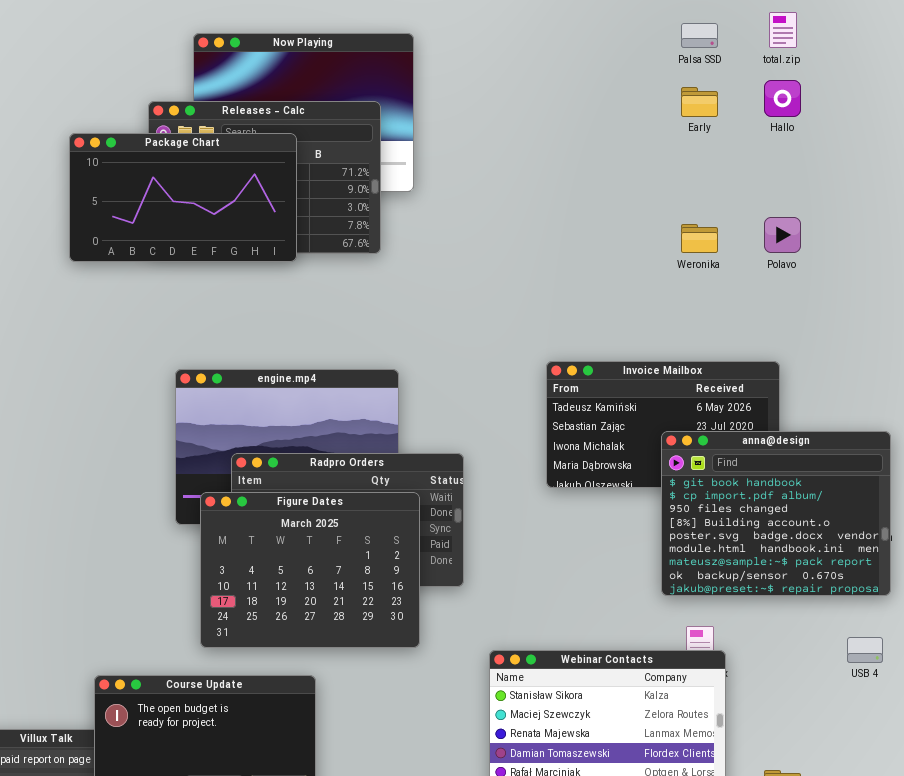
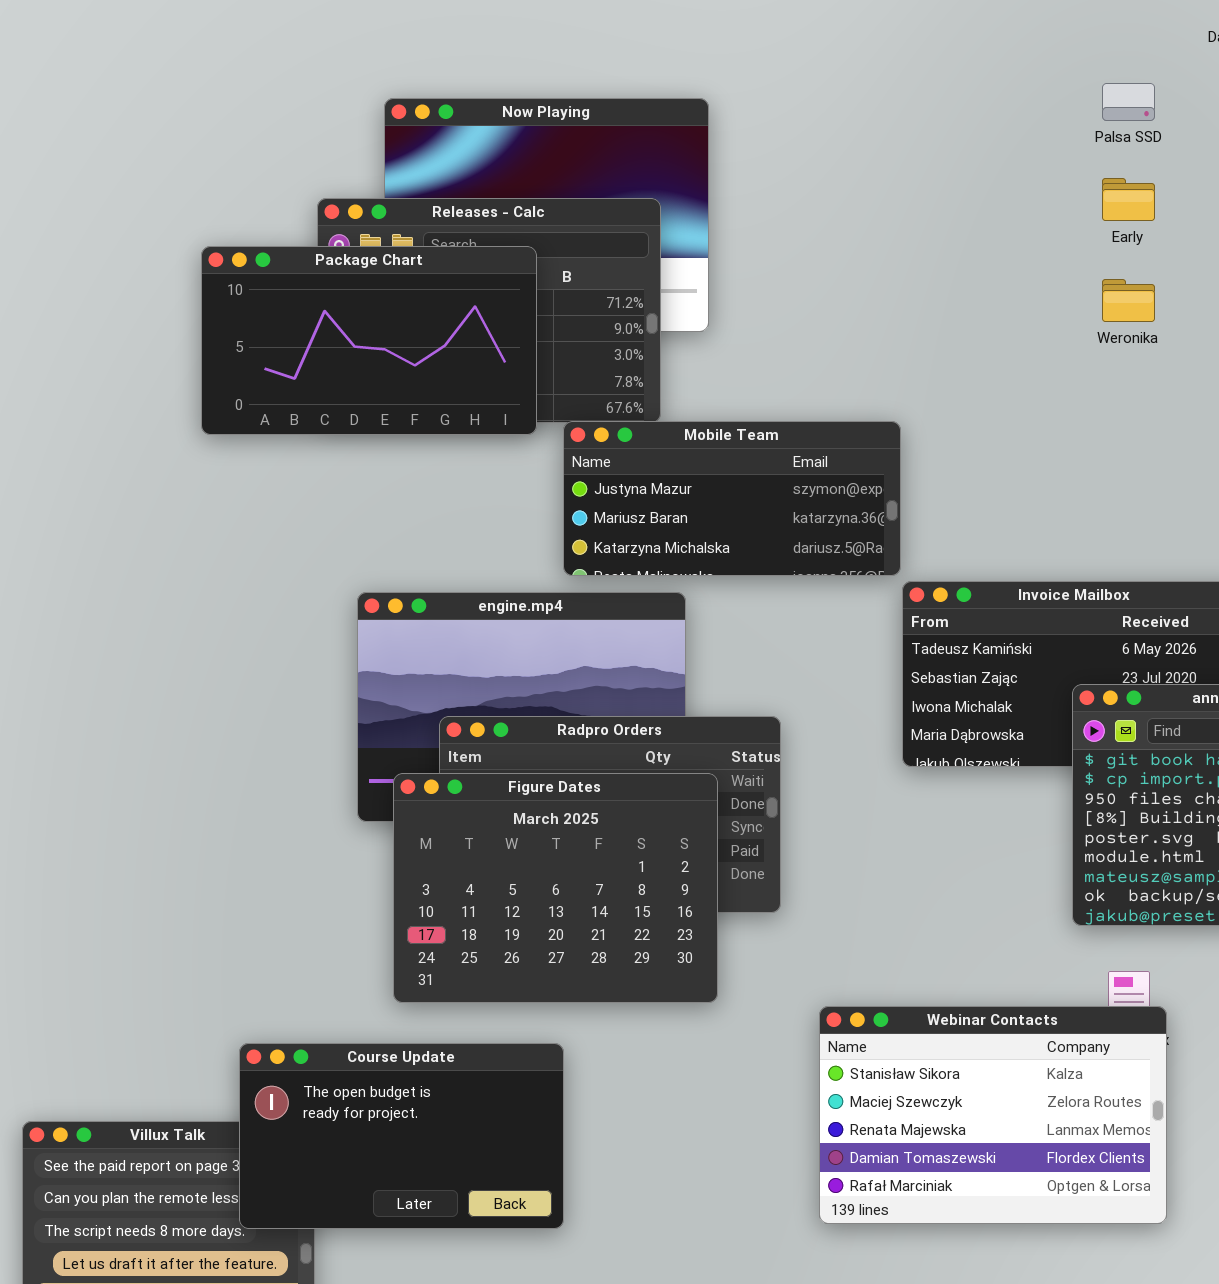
Weronika: [681,224,718,253] -> [1102,279,1155,322], moved
Mobile Team: none -> [563,421,901,576], opened

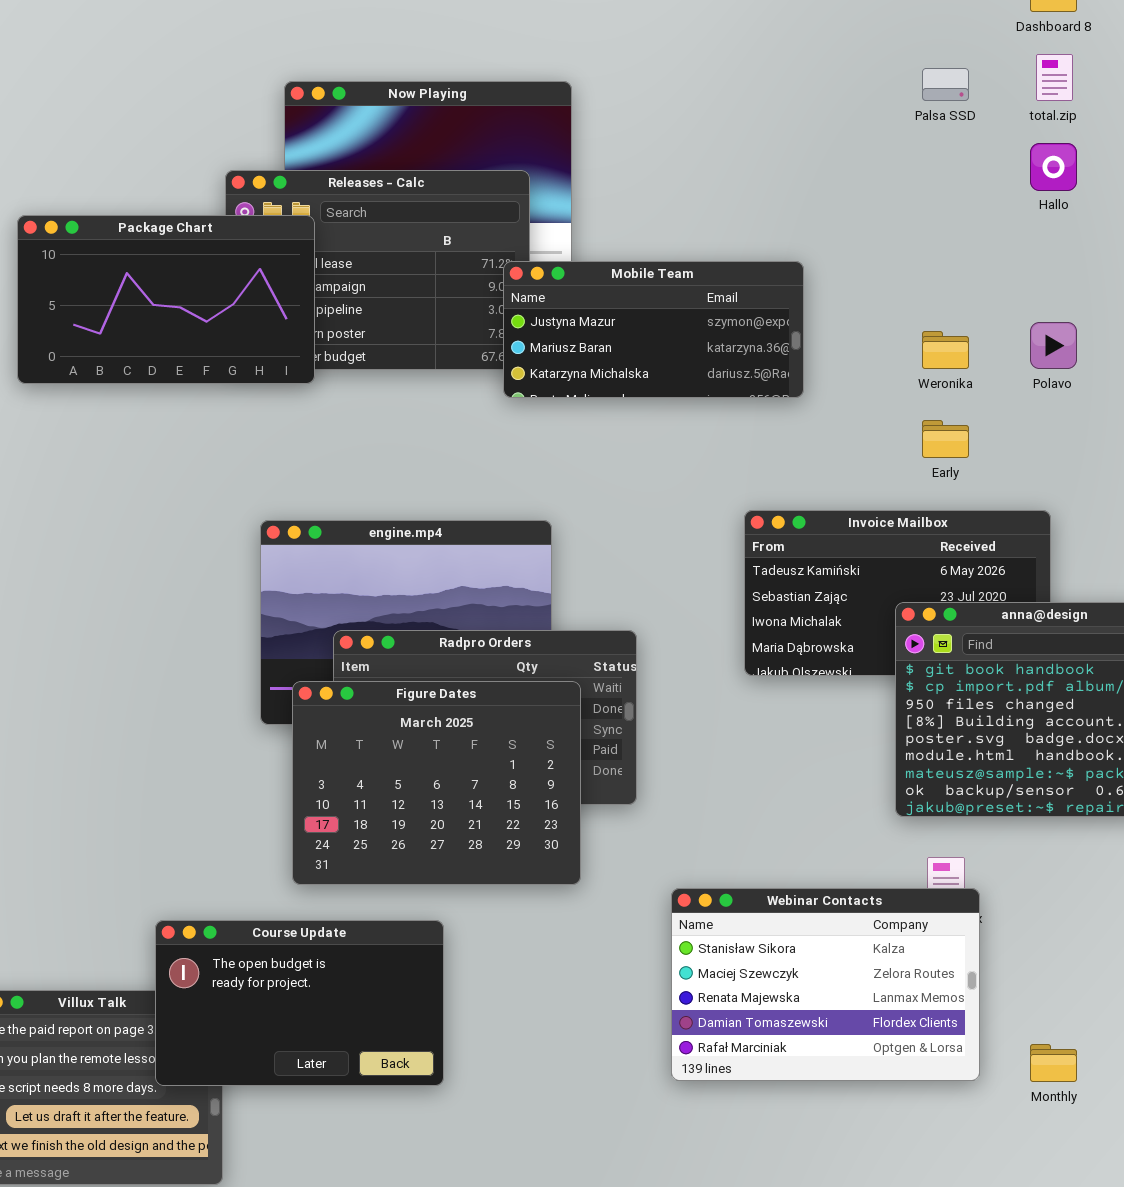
Early: [1102,178,1155,221] -> [922,420,969,458], moved
Package Chart: [201,246,537,435] -> [17,215,315,384], moved
Weronika: [1102,279,1155,322] -> [922,331,969,369], moved
Mobile Team: [563,421,901,576] -> [503,261,804,398], moved

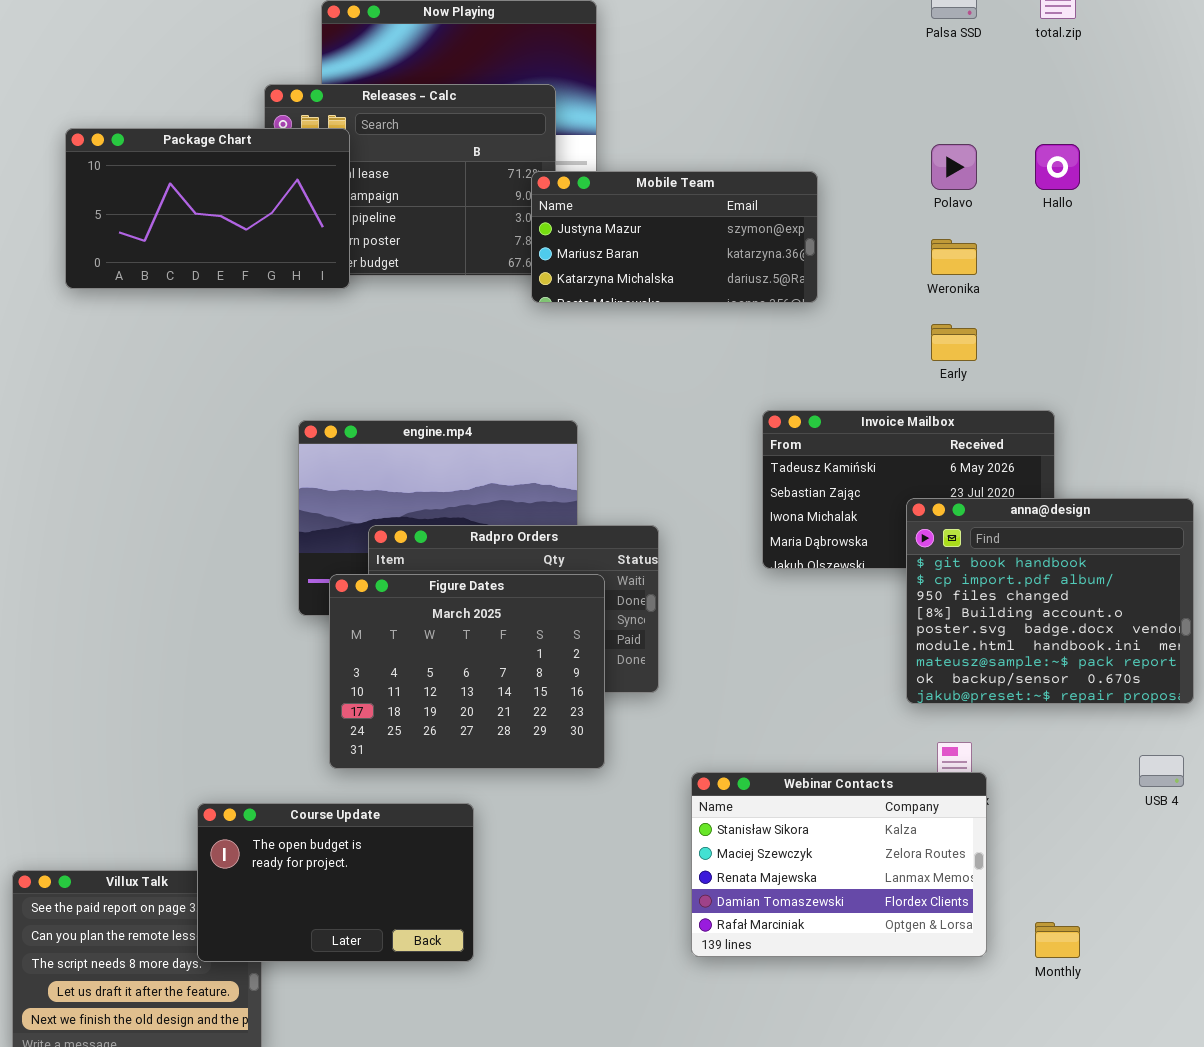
Hallo: [1030,143,1077,191] -> [1035,144,1080,190], moved
Polavo: [1030,322,1077,369] -> [931,144,977,190], moved

